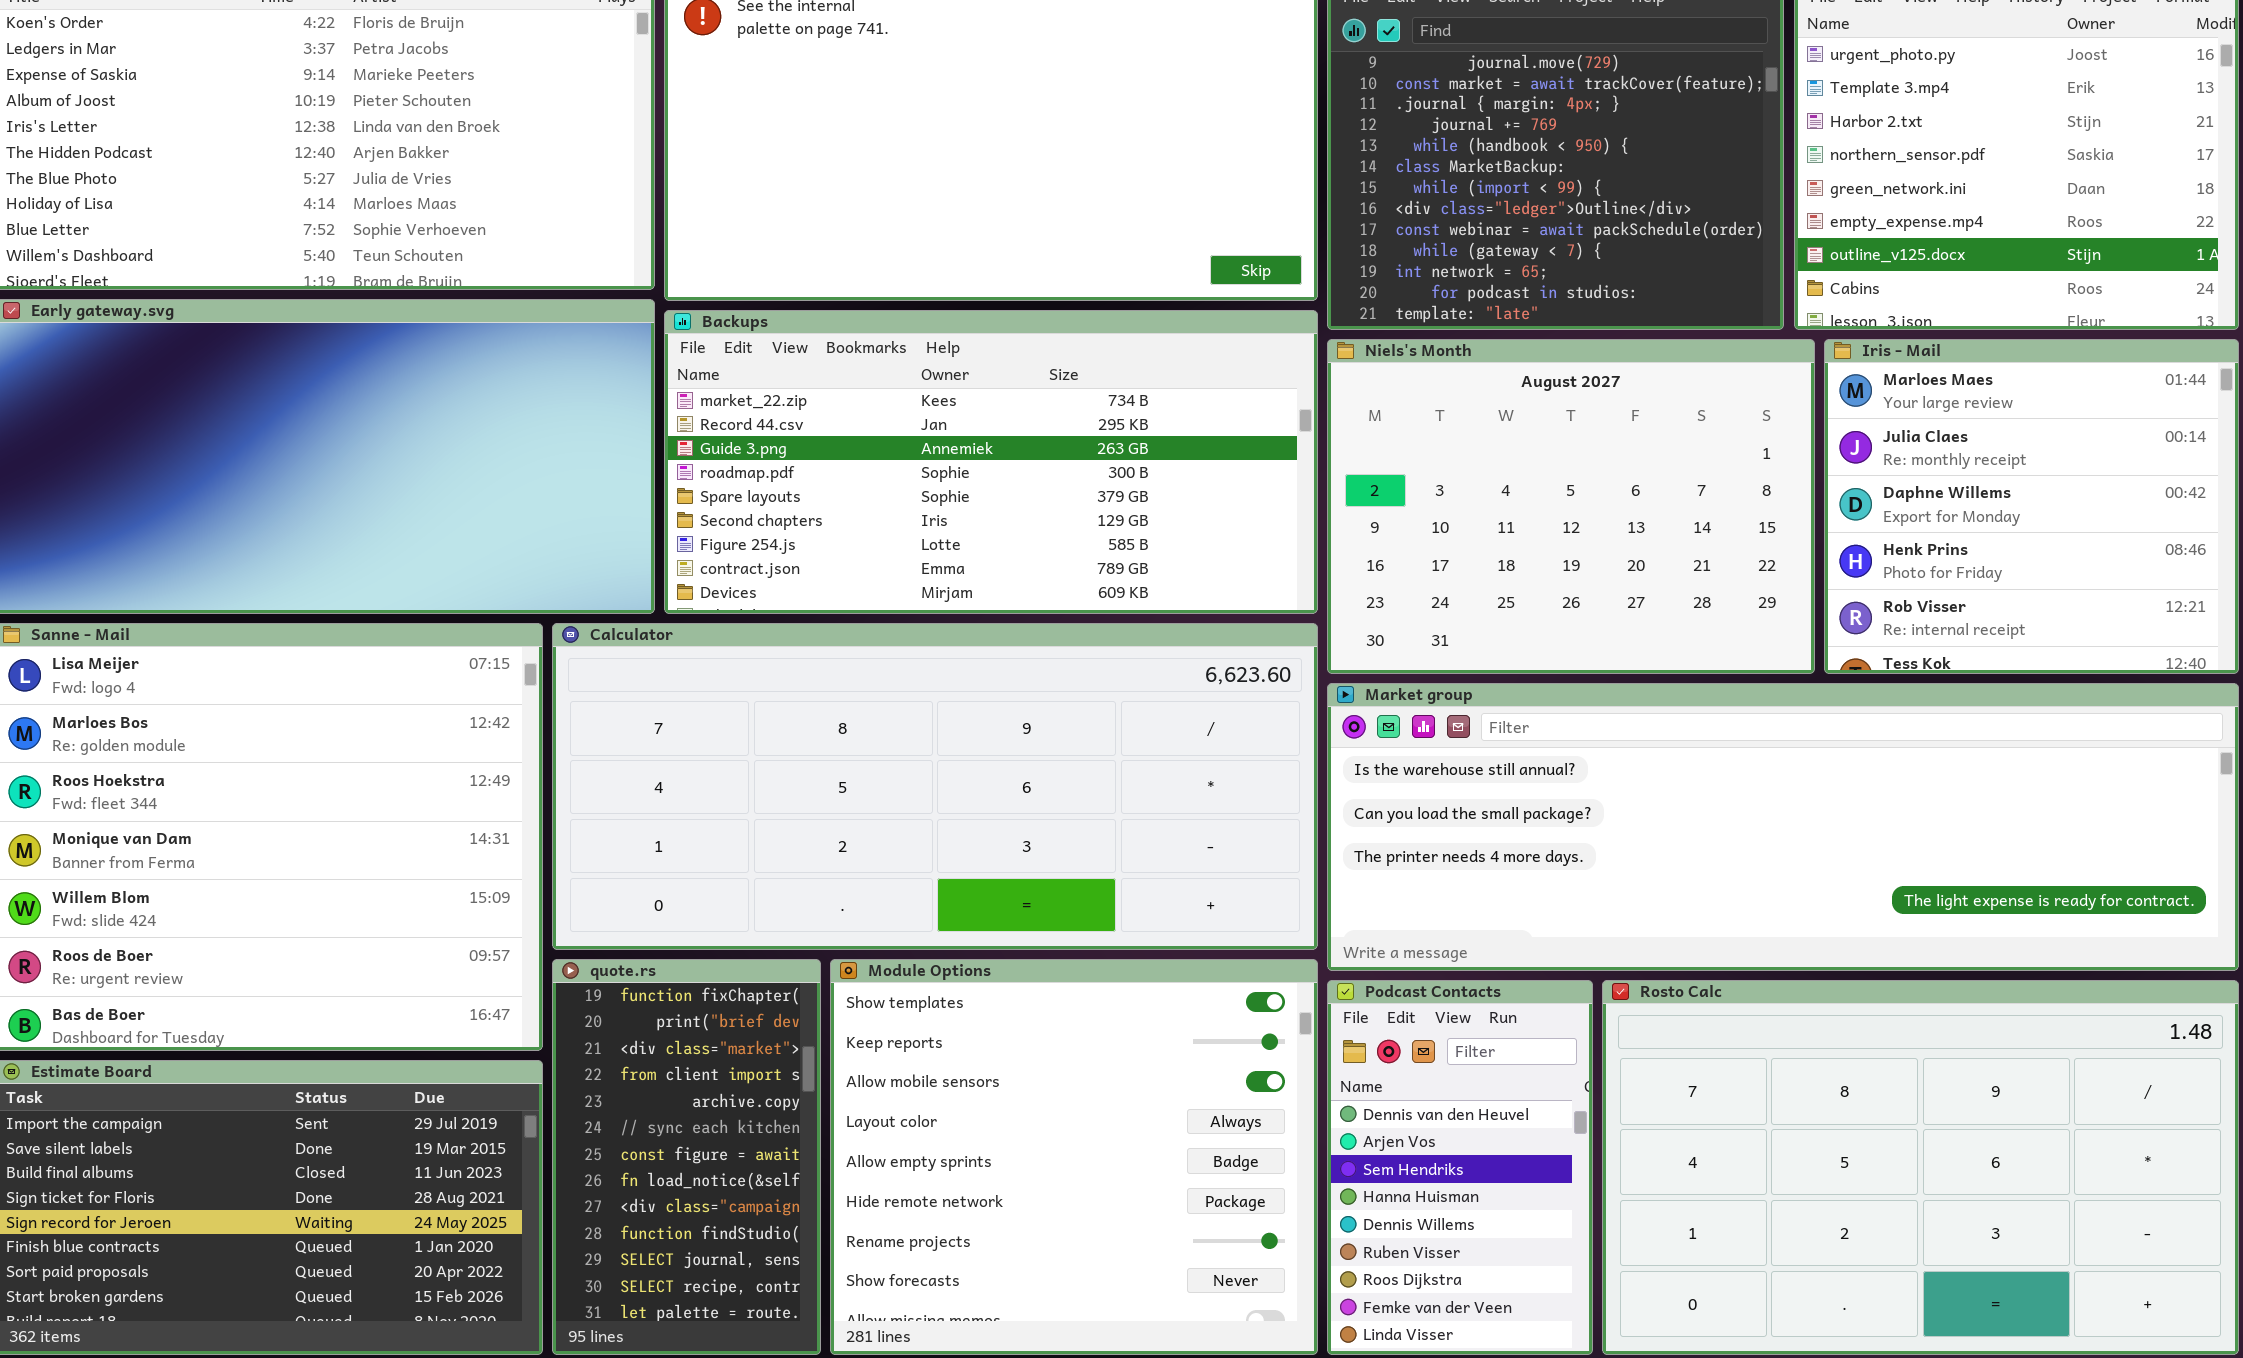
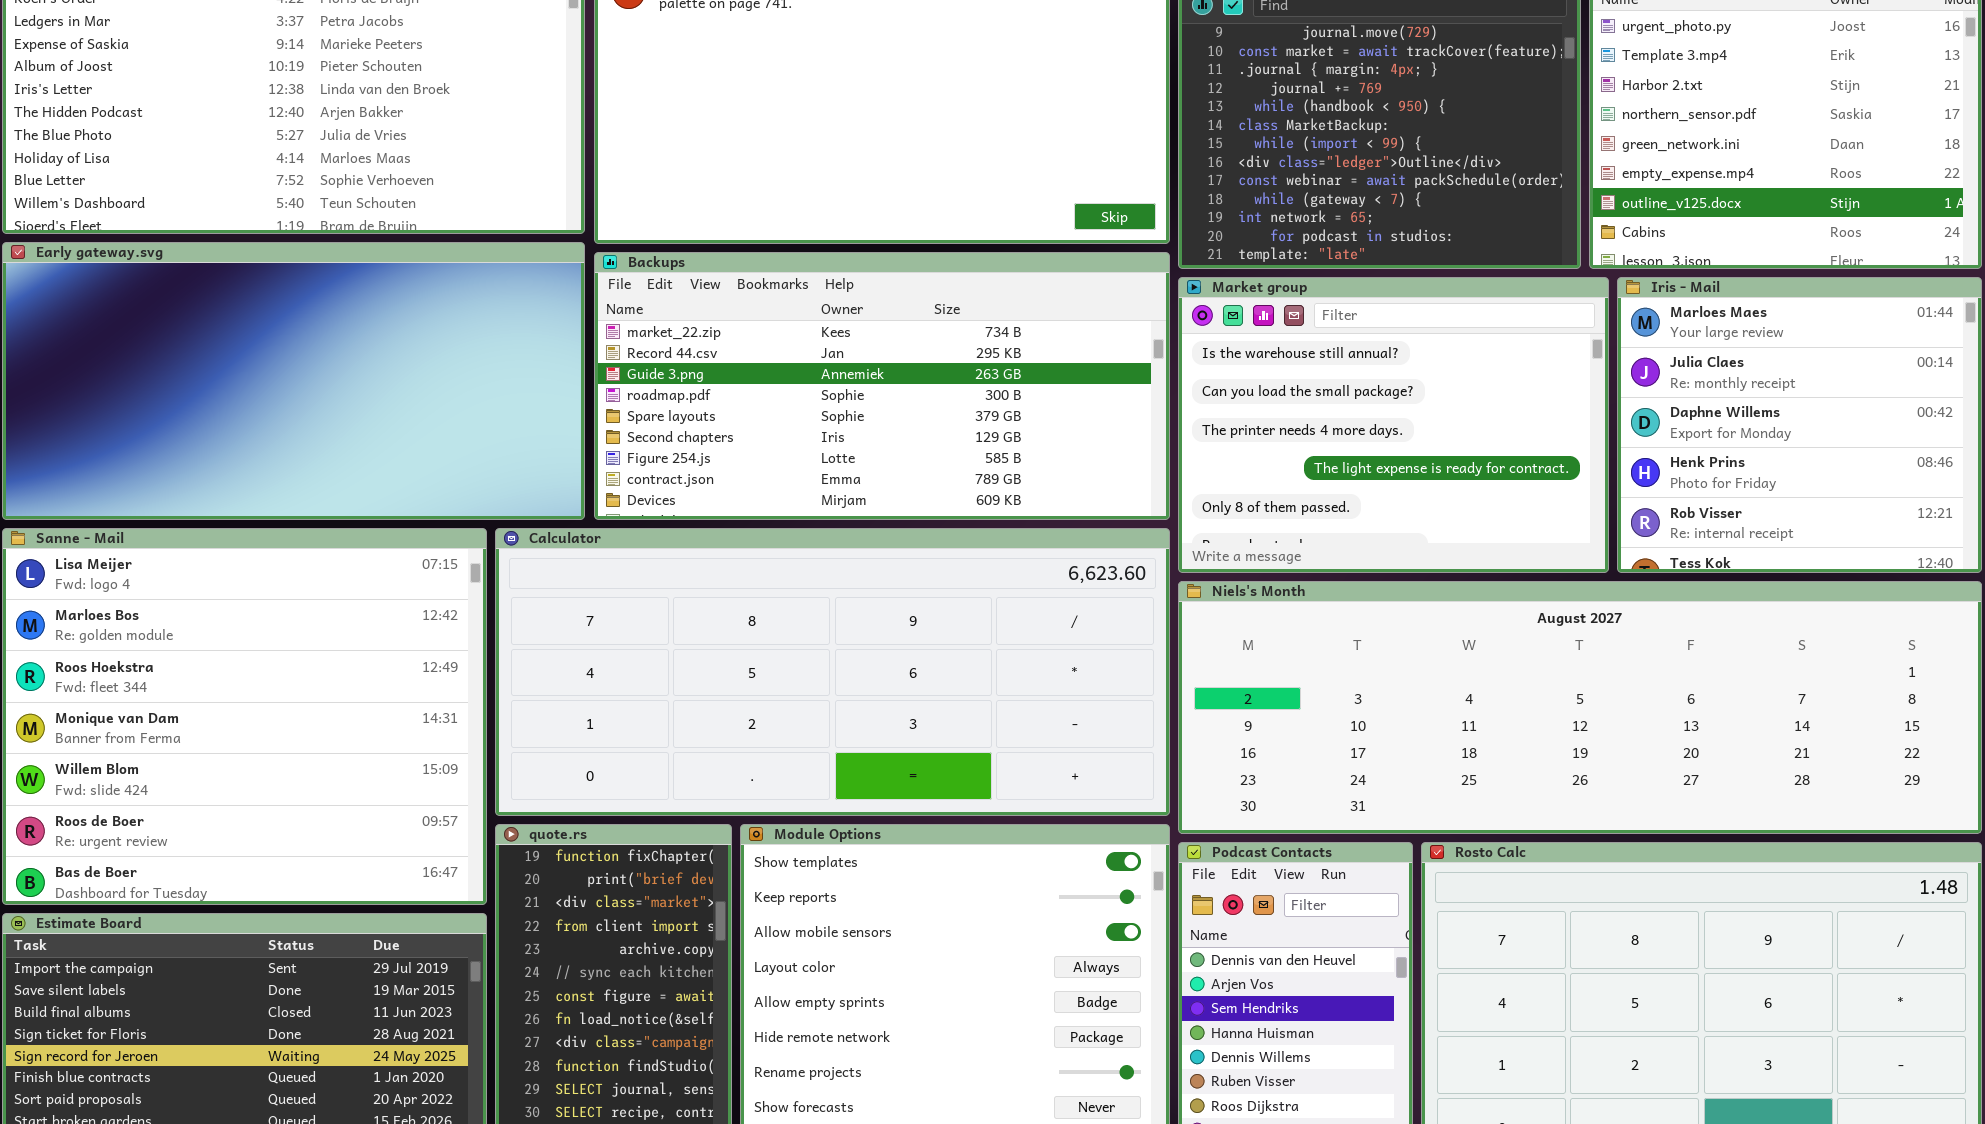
Niels's Month: [1327,339,1815,674] -> [1178,581,1982,834], moved, resized
Market group: [1327,683,2239,971] -> [1178,277,1609,573], moved, resized

